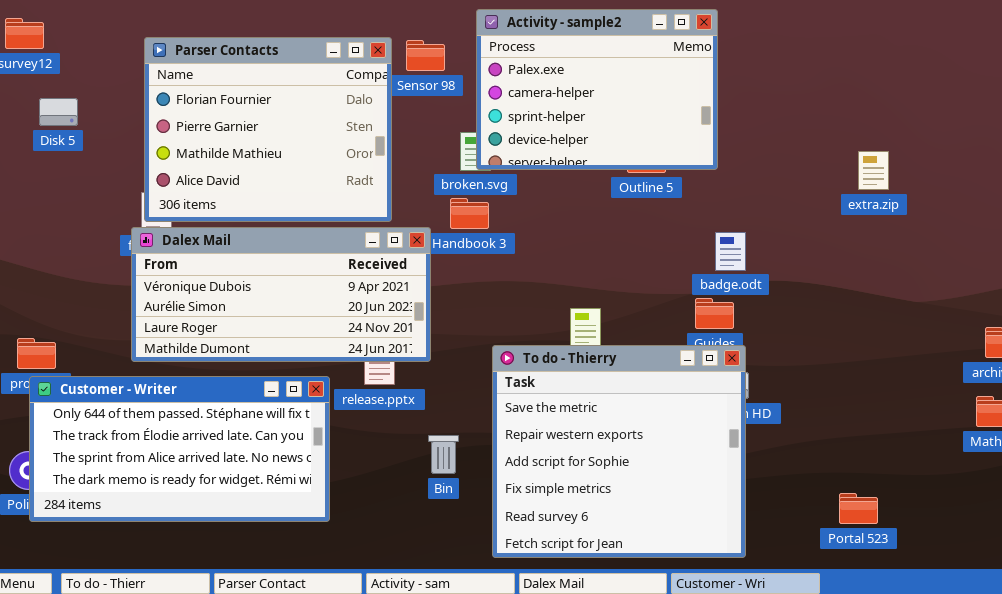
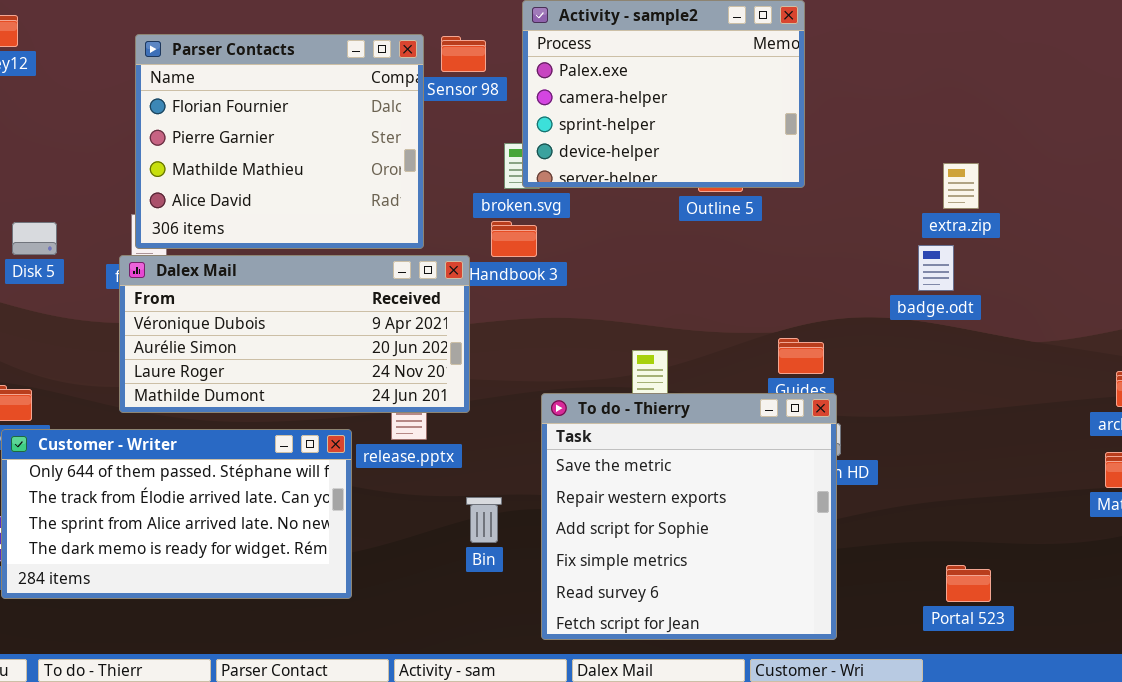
Disk 5: [39,98,78,126] -> [12,222,57,255], moved
extra.zip: [858,151,889,190] -> [943,163,979,209], moved
badge.odt: [715,232,746,271] -> [918,245,954,291], moved

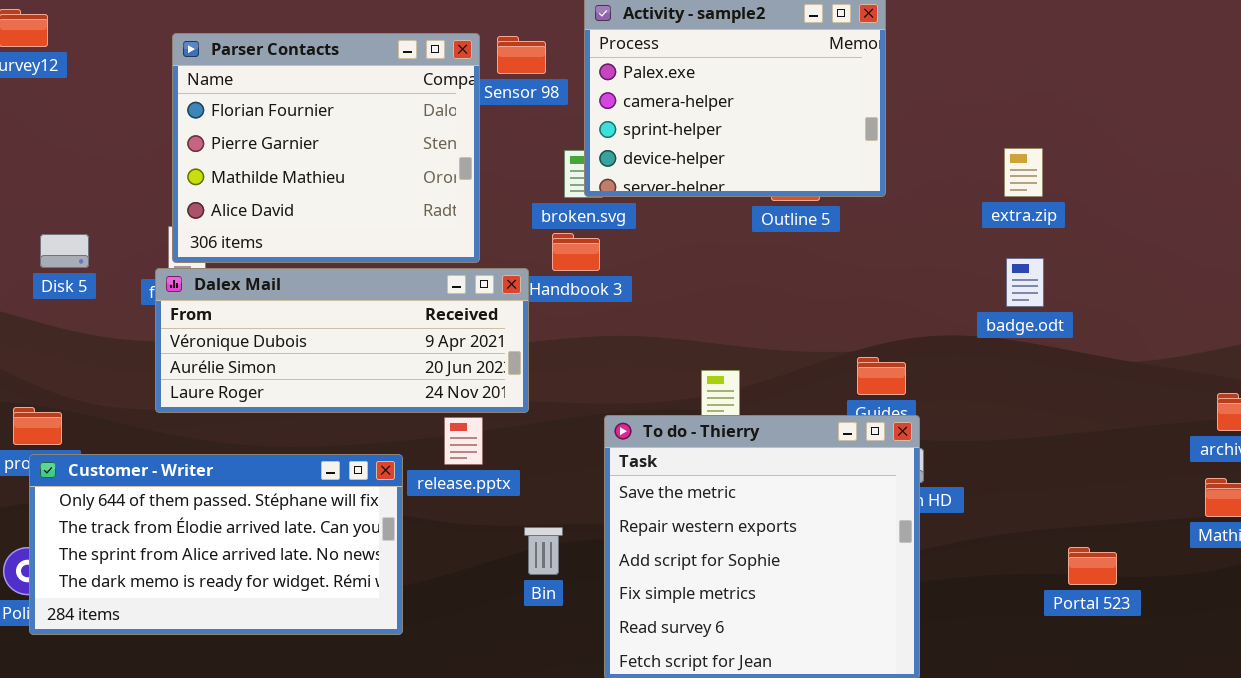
extra.zip: [943,163,979,209] -> [1004,148,1043,197], moved
Dalex Mail: [119,255,470,413] -> [155,268,529,413], resized
Portal 523: [946,565,991,602] -> [1068,547,1117,585], moved

